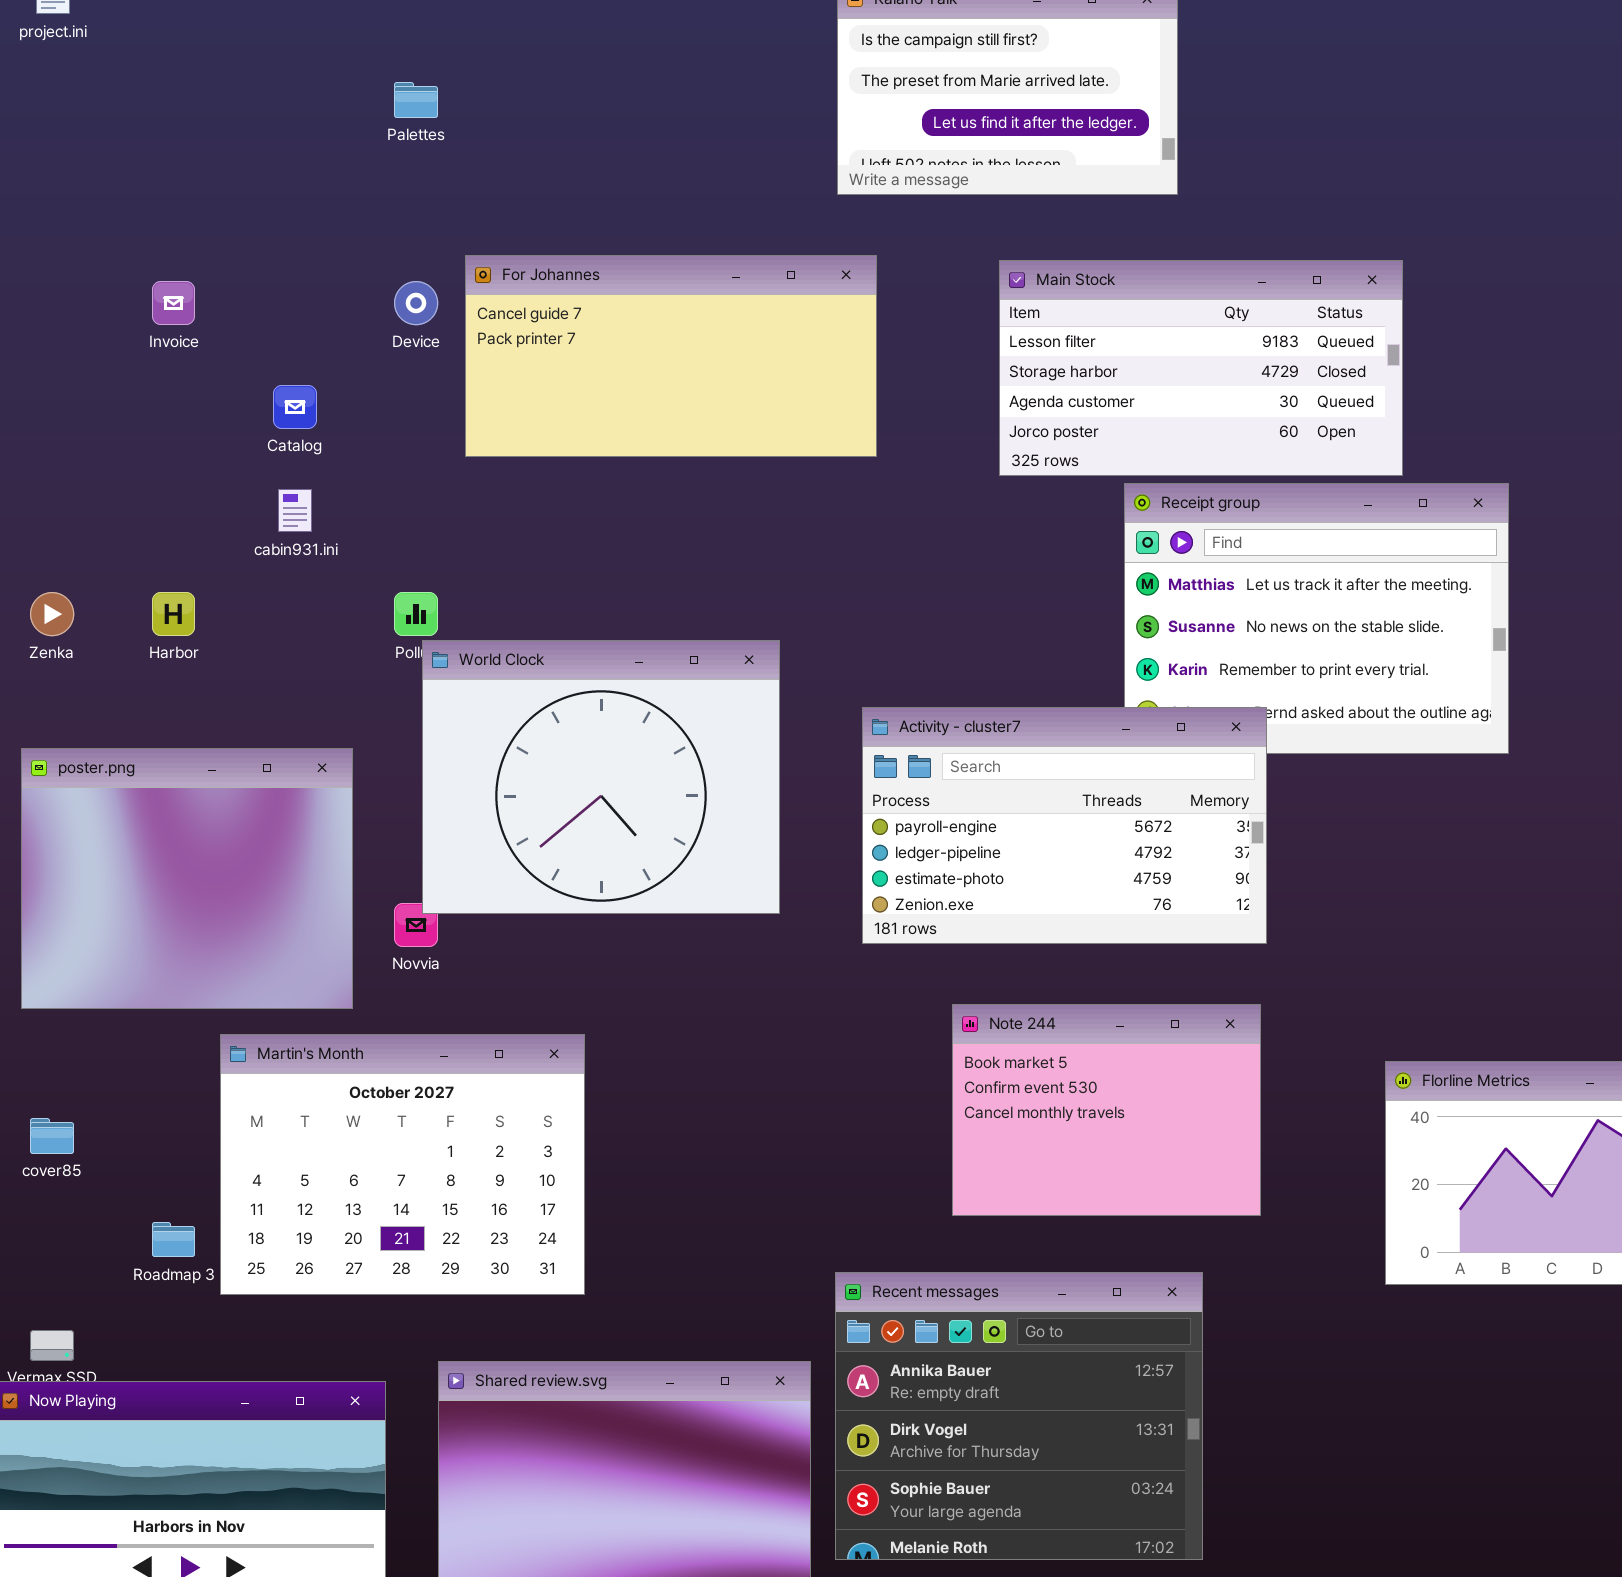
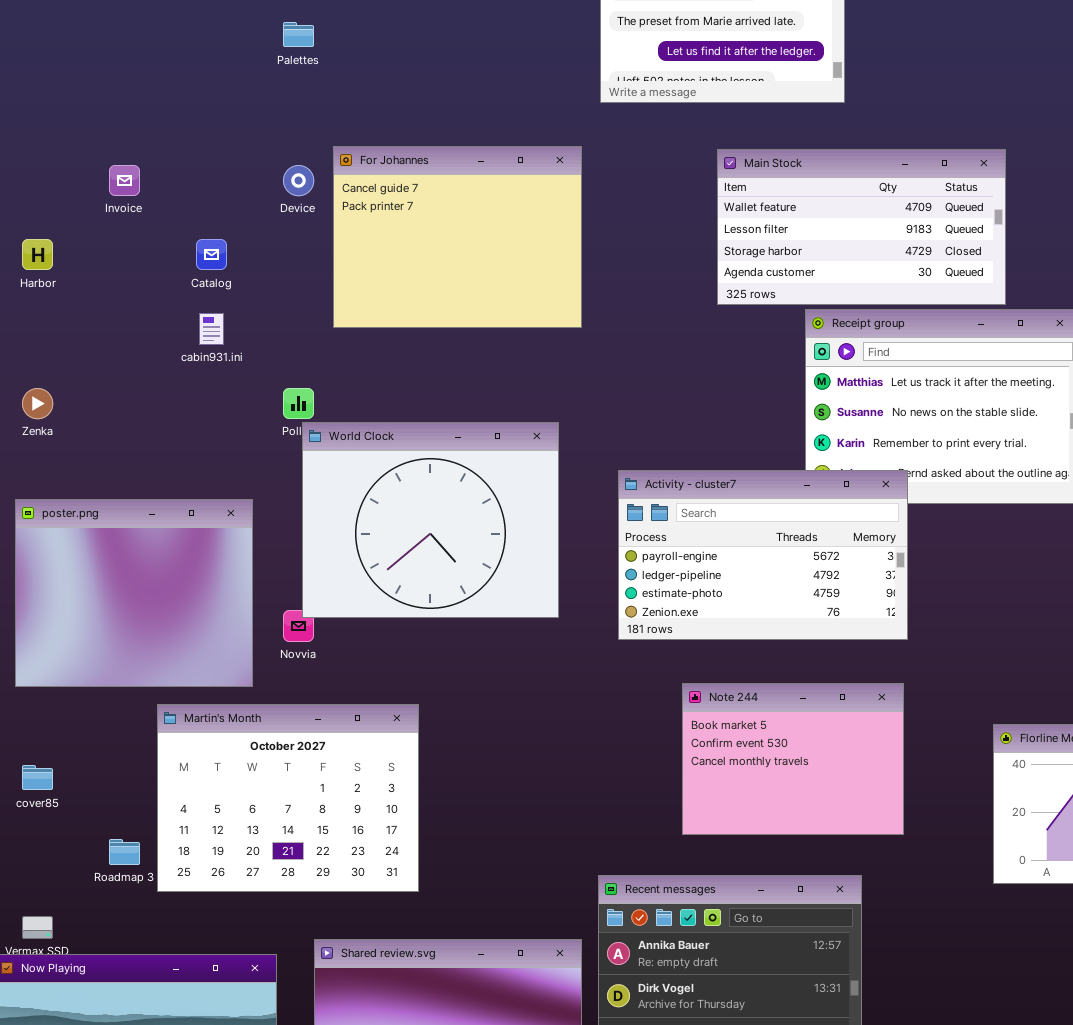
For Johannes: [465,255,877,457] -> [333,146,582,328], resized
Main Stock: [999,260,1403,476] -> [717,149,1006,305], scrolled up 1 row
Harbor: [152,592,195,636] -> [22,239,53,270], moved

